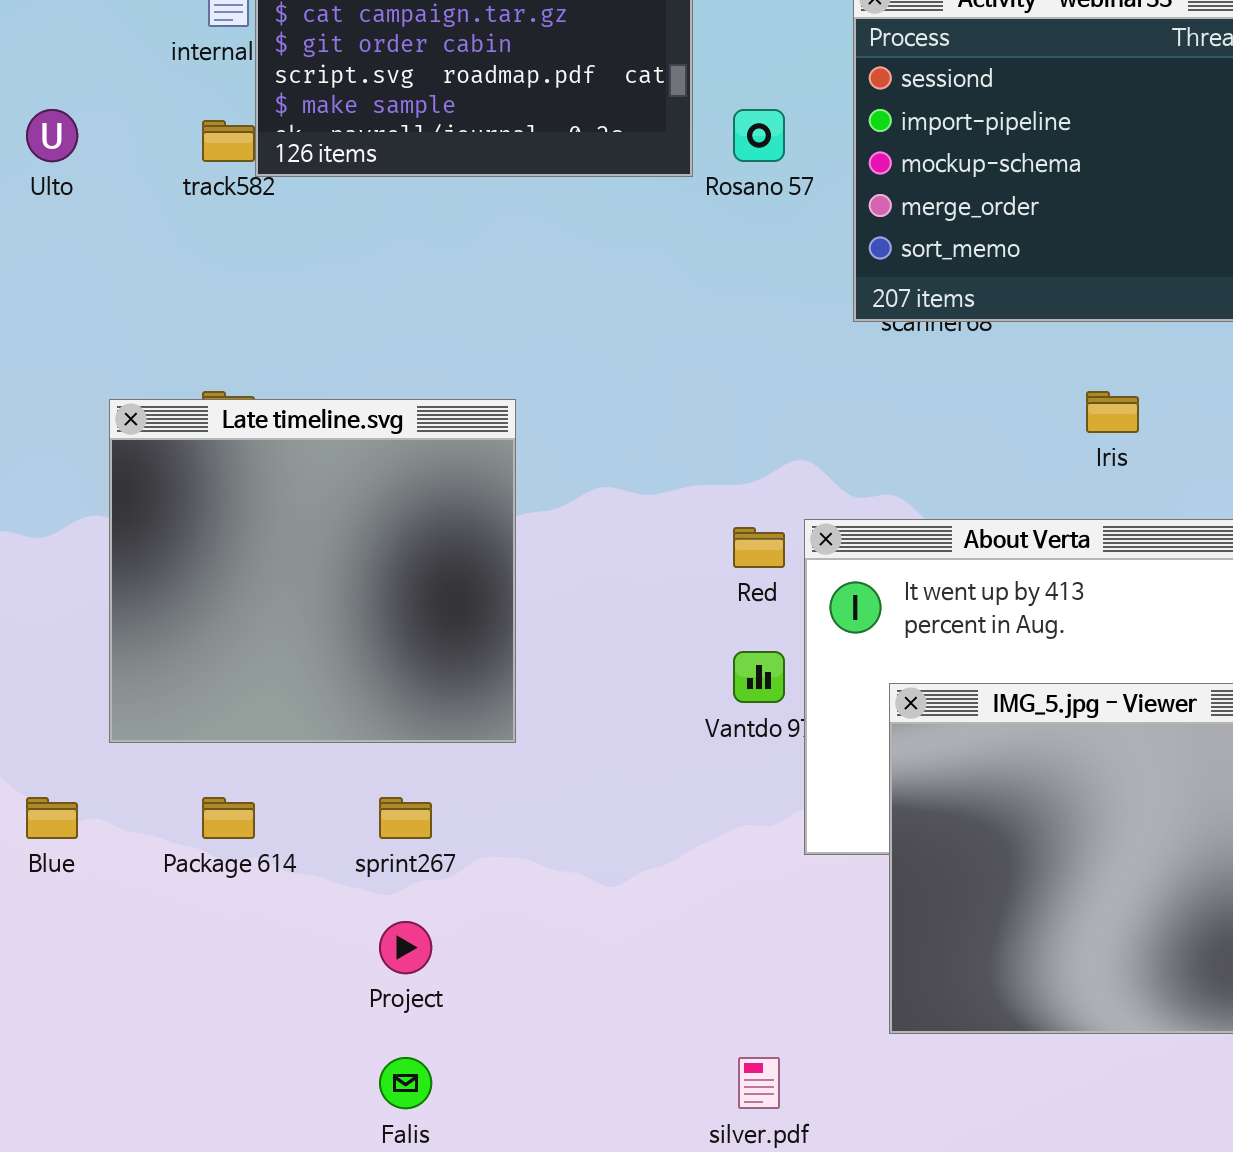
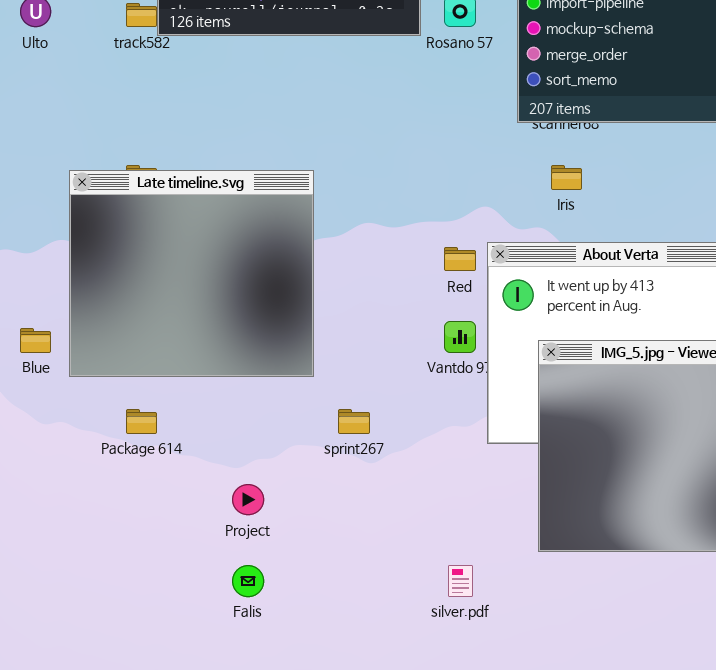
Iris: [1086,391,1139,433] -> [551,165,582,190], moved
Blue: [26,797,78,839] -> [20,328,51,353], moved
sprint267: [379,797,432,839] -> [338,409,370,434], moved

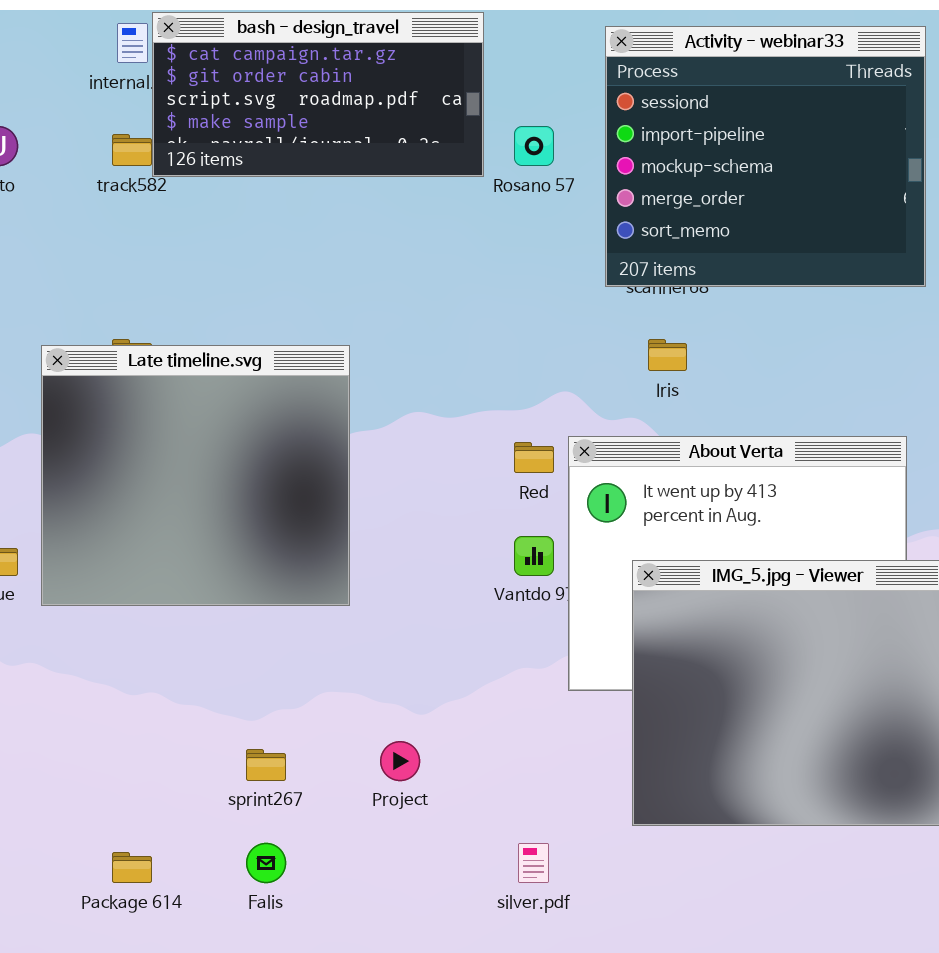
Package 614: [126,409,157,434] -> [112,852,152,883], moved
sprint267: [338,409,370,434] -> [246,749,286,781], moved
Project: [232,484,264,515] -> [380,741,420,781], moved

